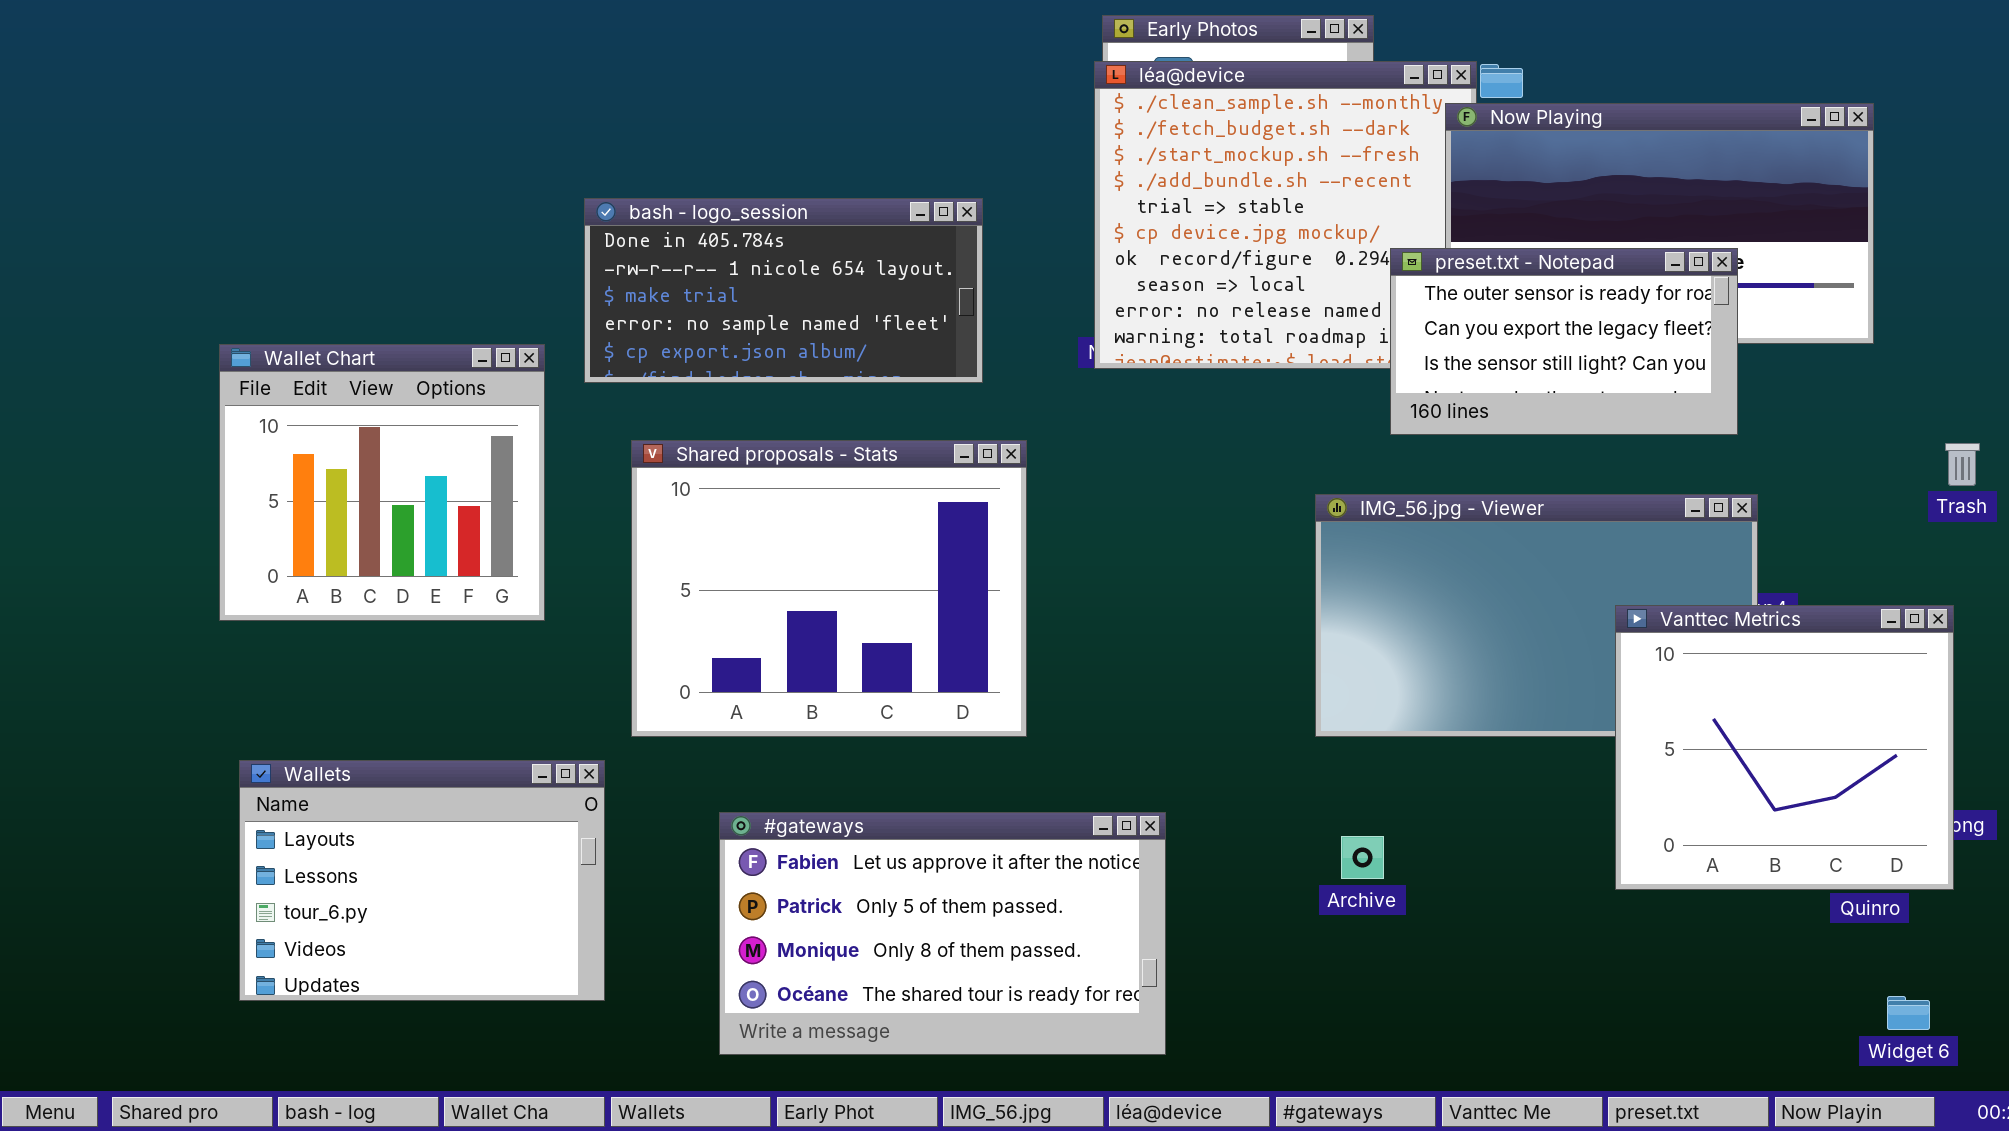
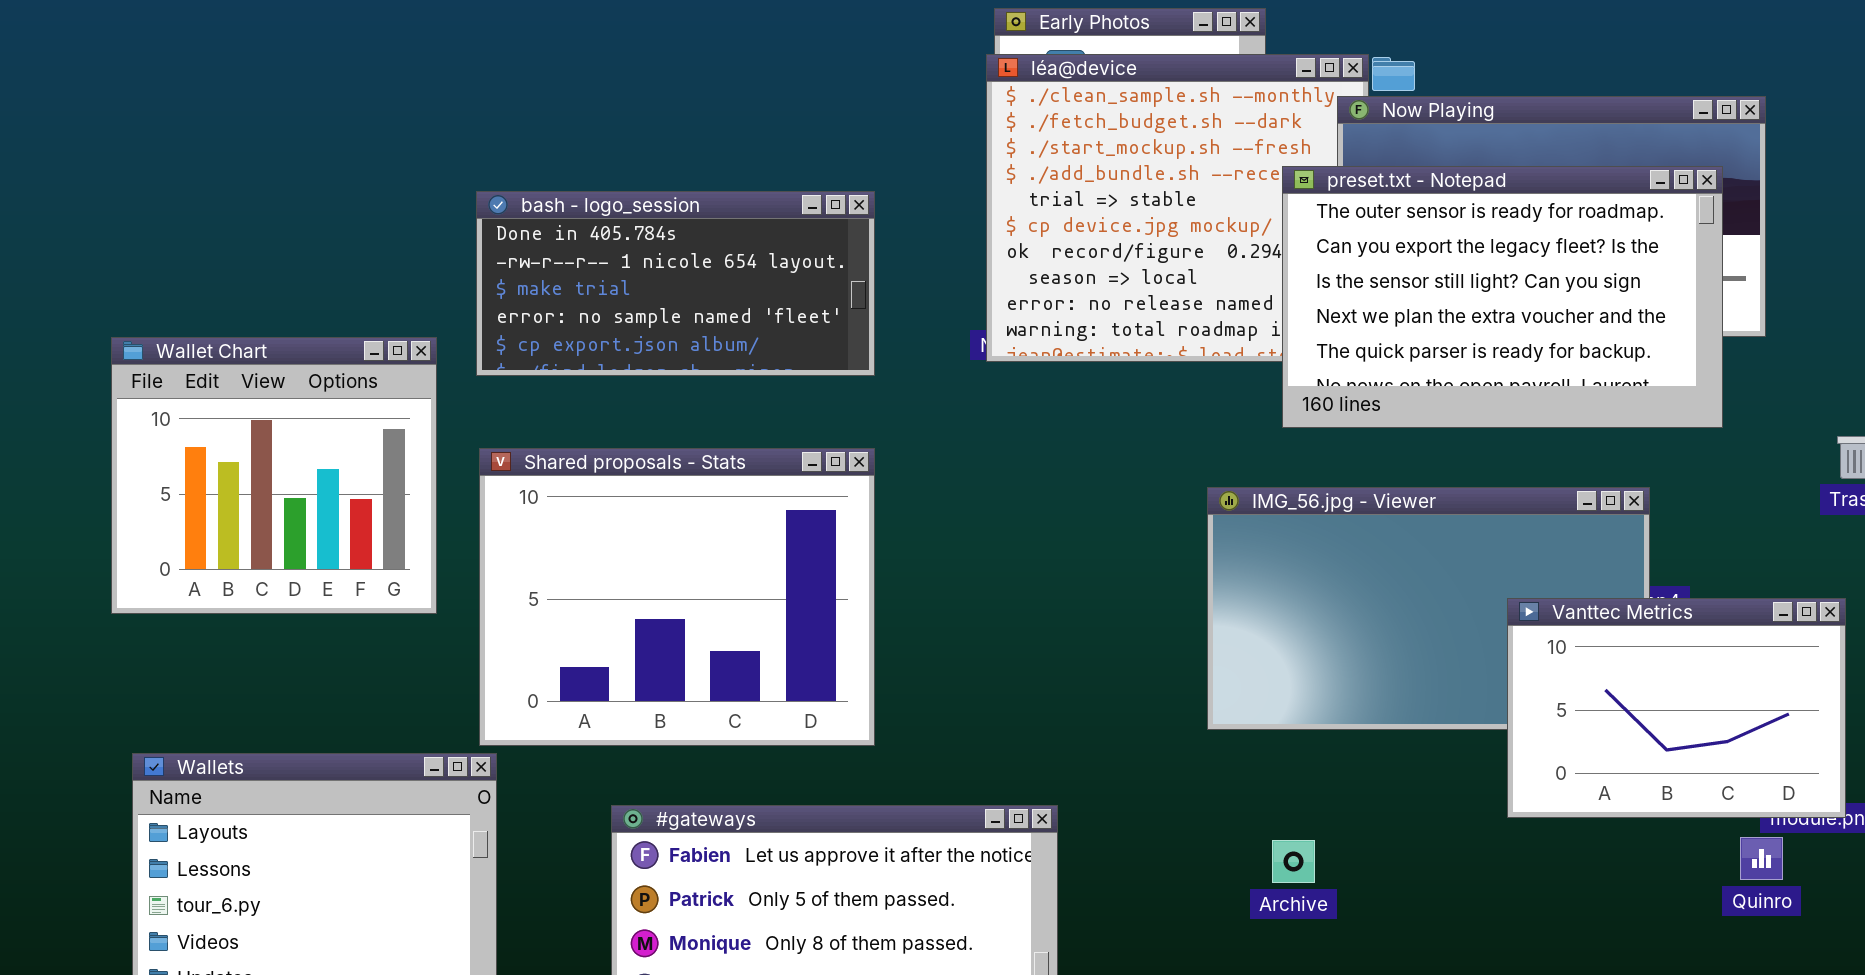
preset.txt - Notepad: [1390,248,1738,435] -> [1282,166,1723,428], resized
Shared proposals - Stats: [631,440,1027,737] -> [479,448,875,746], moved
Vanttec Metrics: [1615,605,1954,890] -> [1507,598,1846,818], resized
Archive: [1341,836,1384,879] -> [1272,840,1315,883], moved

